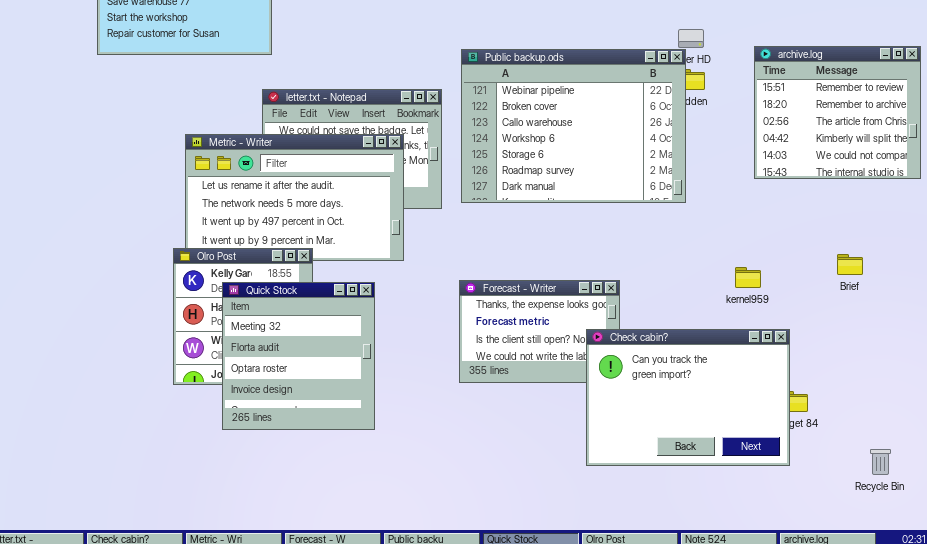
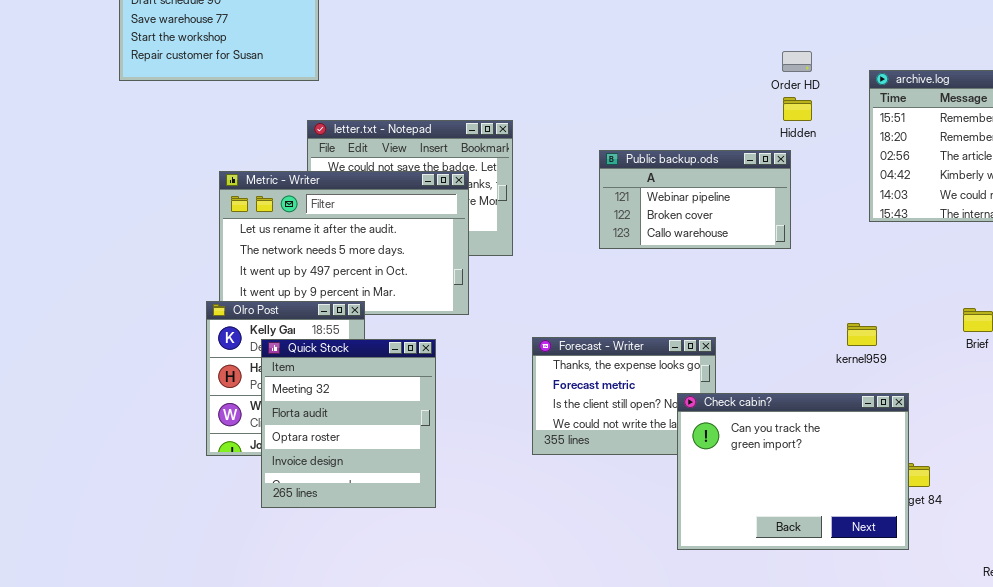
Public backup.ods: [461,49,686,203] -> [599,150,791,249], resized

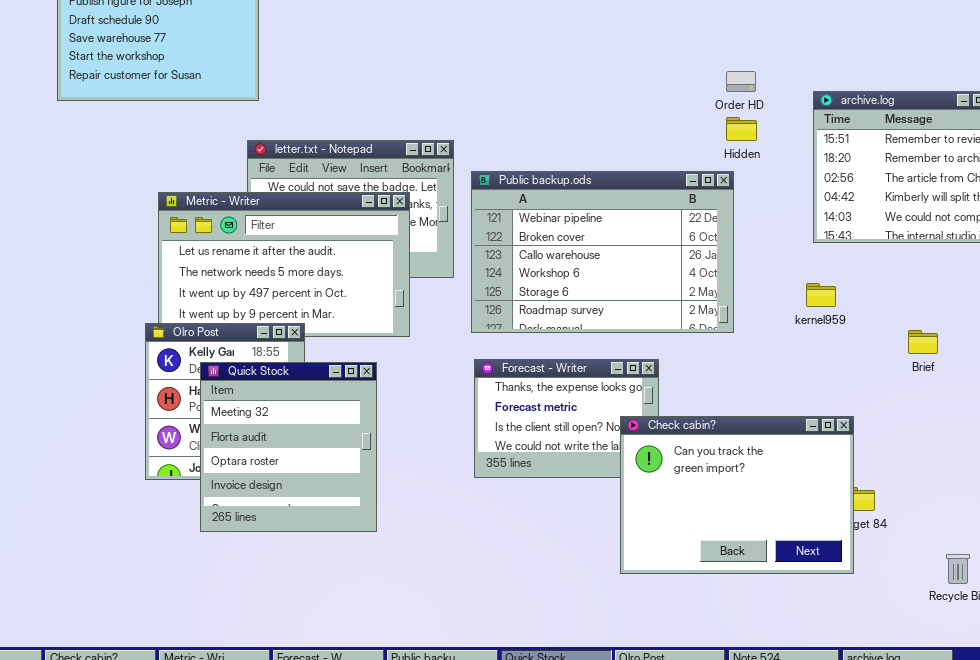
Public backup.ods: [599,150,791,249] -> [471,171,734,333], resized
kernel959: [847,323,877,346] -> [806,283,836,307], moved

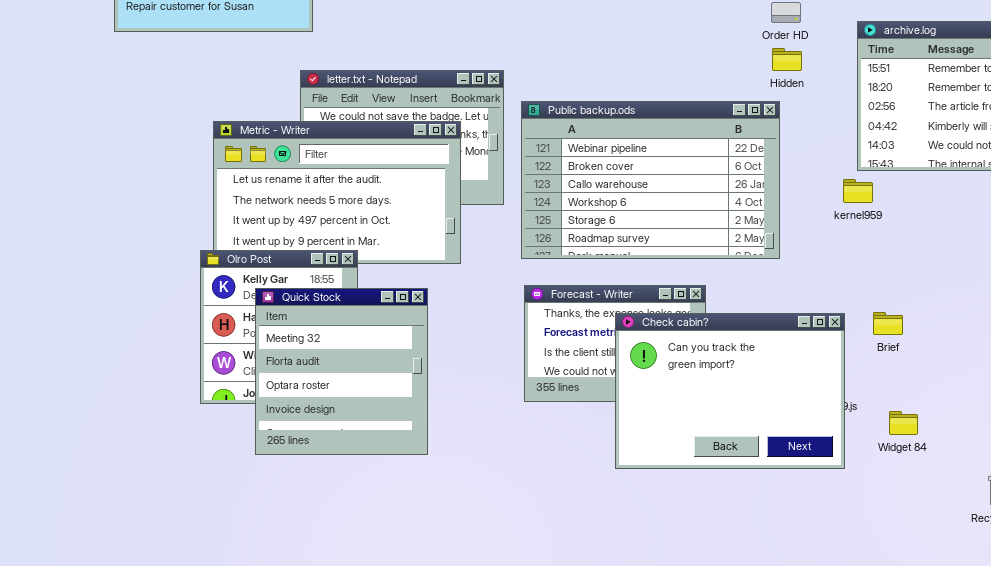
kernel959: [806,283,836,307] -> [843,179,873,203], moved
Brief: [908,330,938,354] -> [873,312,903,335], moved
Check cabin?: [620,416,854,574] -> [615,313,845,469], moved

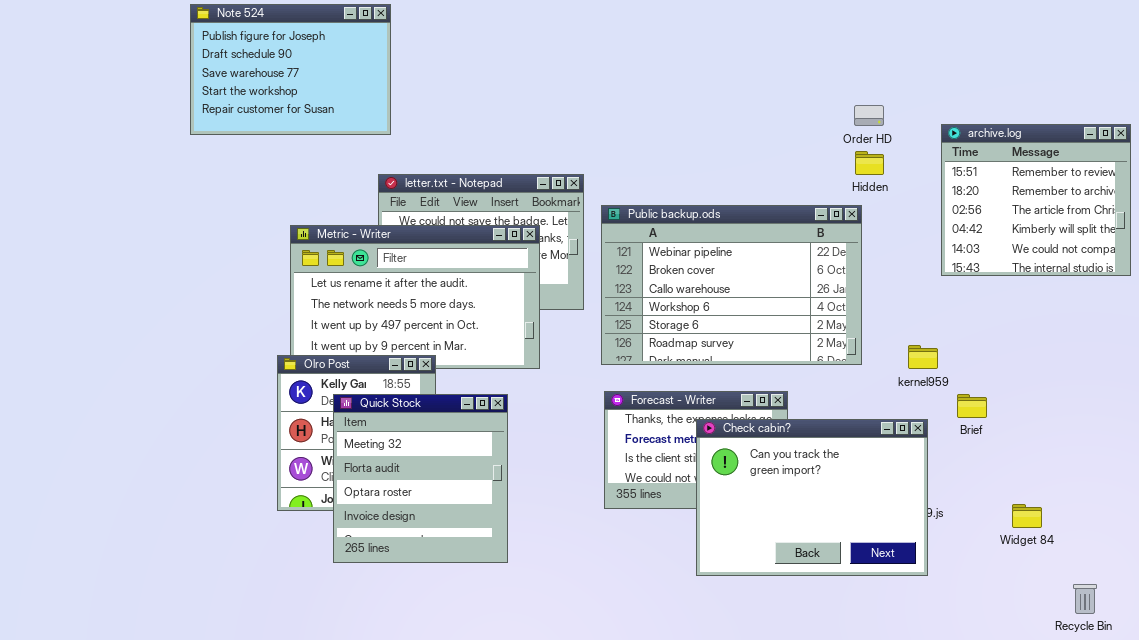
kernel959: [843,179,873,203] -> [908,345,938,369], moved
Brief: [873,312,903,335] -> [957,394,987,418], moved
Widget 84: [889,411,918,435] -> [1012,504,1042,528], moved

